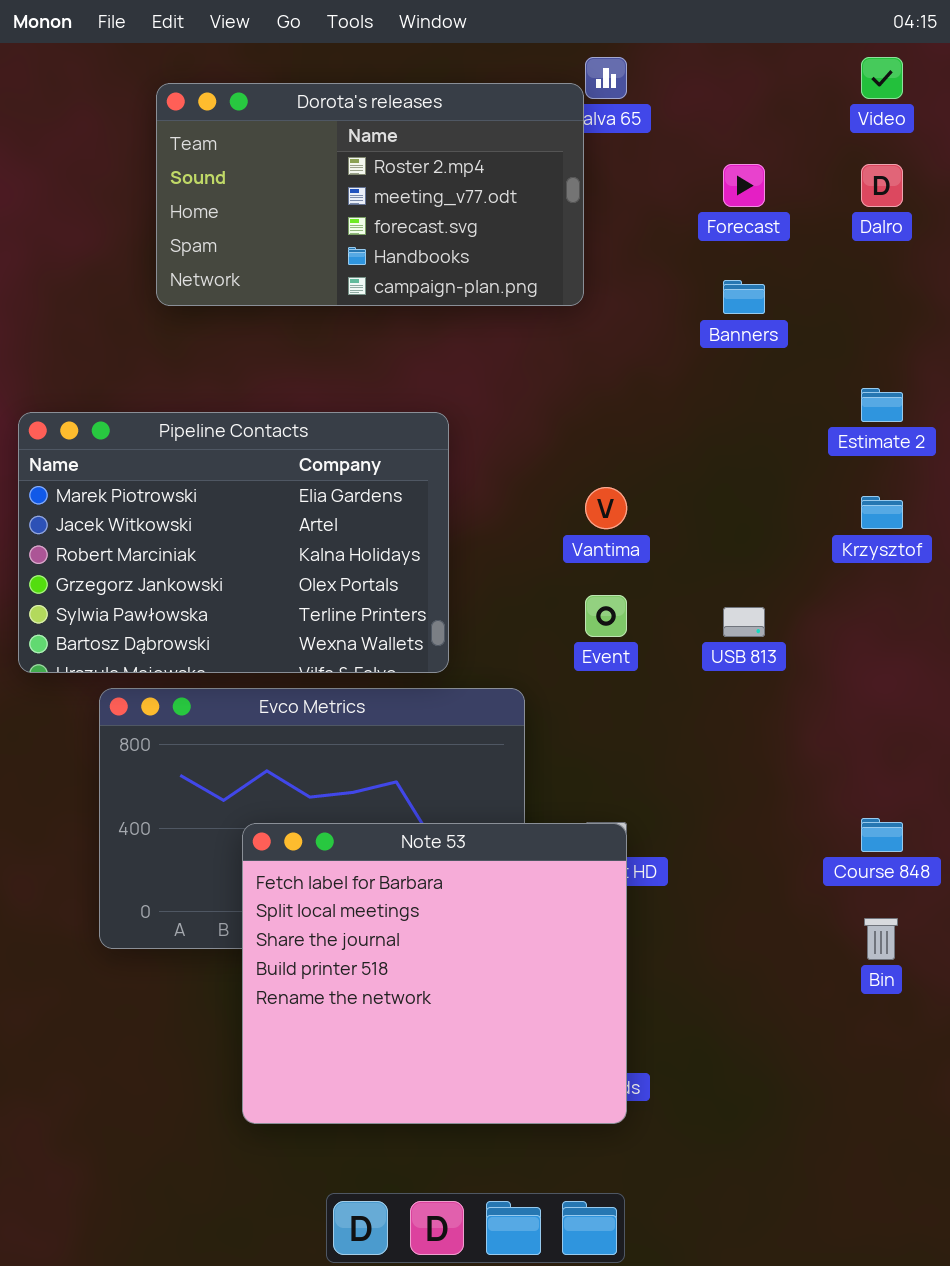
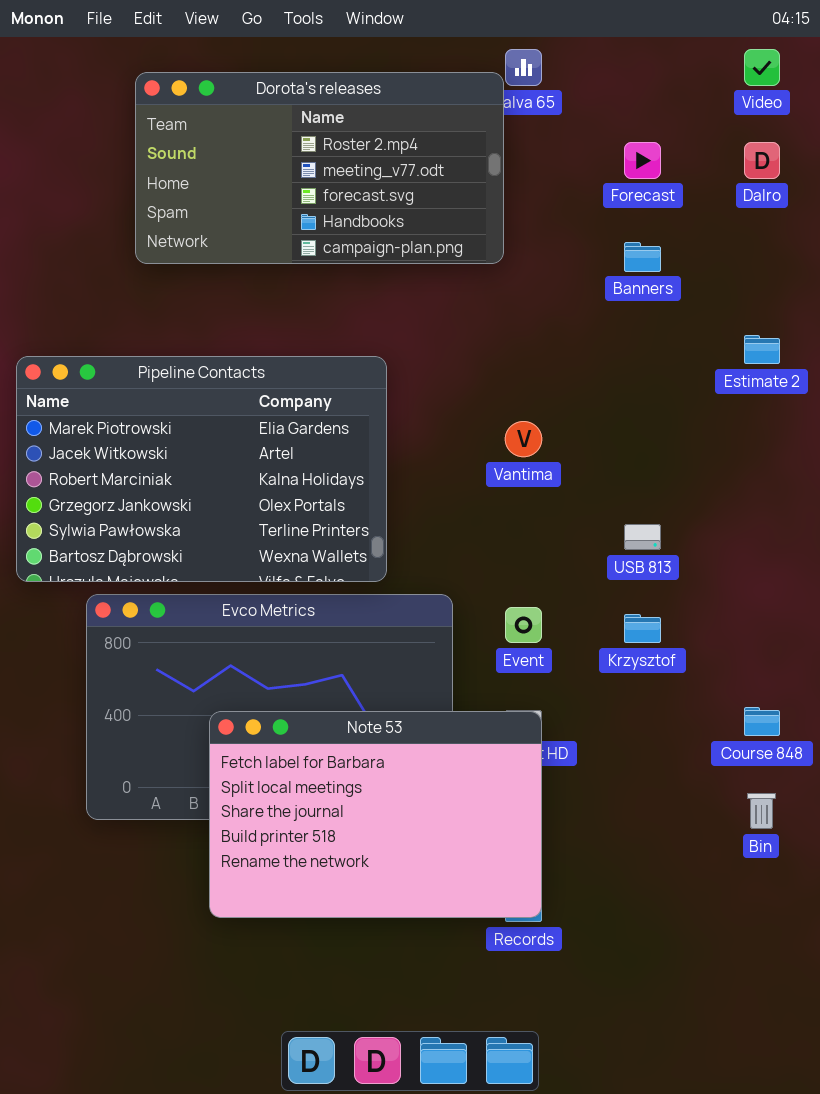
Krzysztof: [861,496,903,529] -> [624,614,661,643], moved
Event: [585,595,627,637] -> [505,607,542,643], moved
Note 53: [242,823,627,1124] -> [209,711,542,918], resized

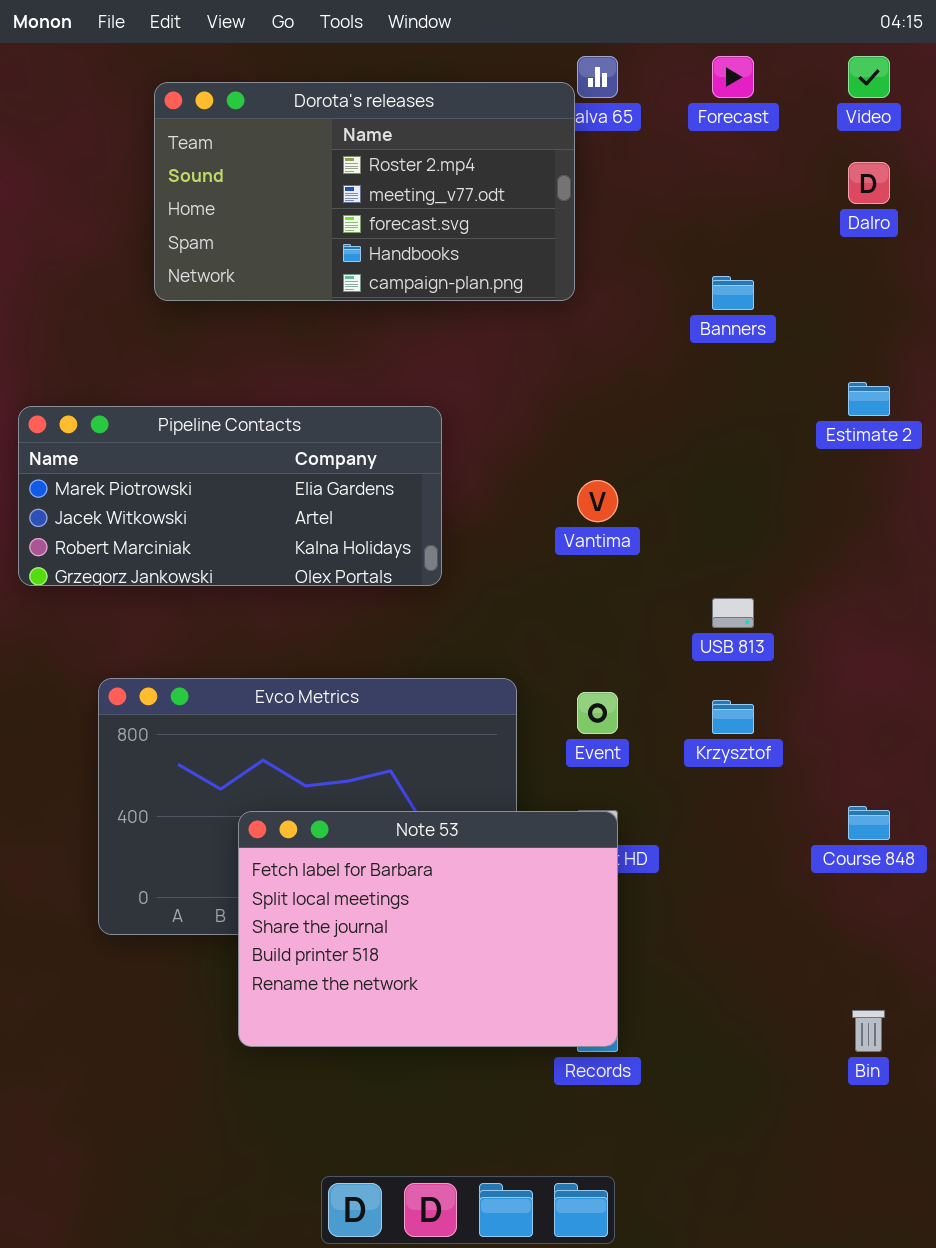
Forecast: [624,142,661,179] -> [712,56,754,98], moved
Pipeline Contacts: [16,356,387,582] -> [18,406,442,586], resized
Bin: [747,793,776,829] -> [852,1010,885,1052], moved

